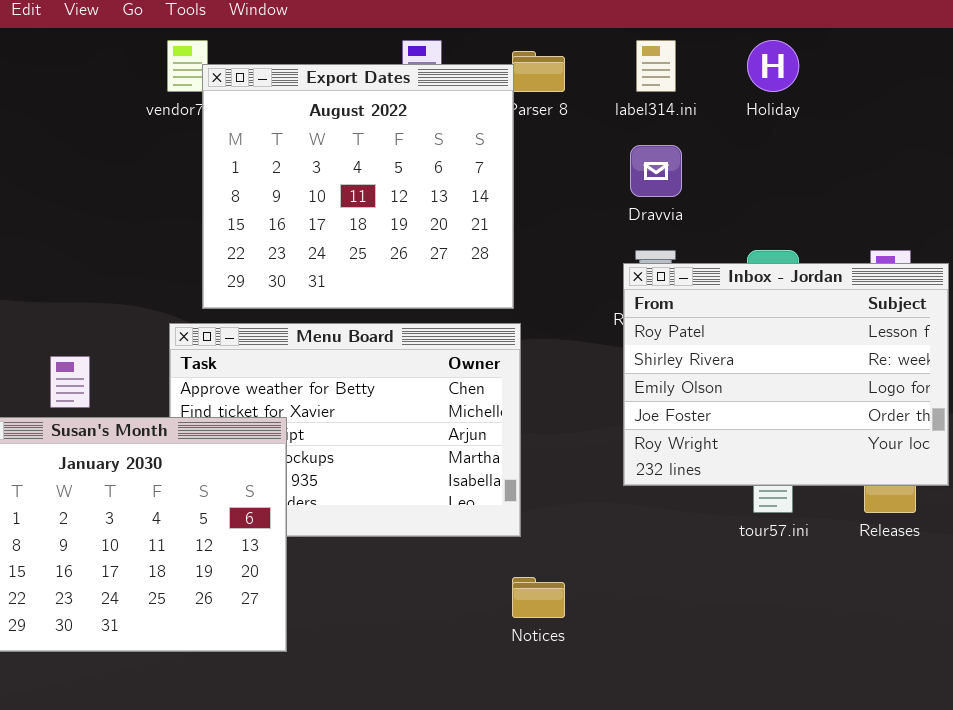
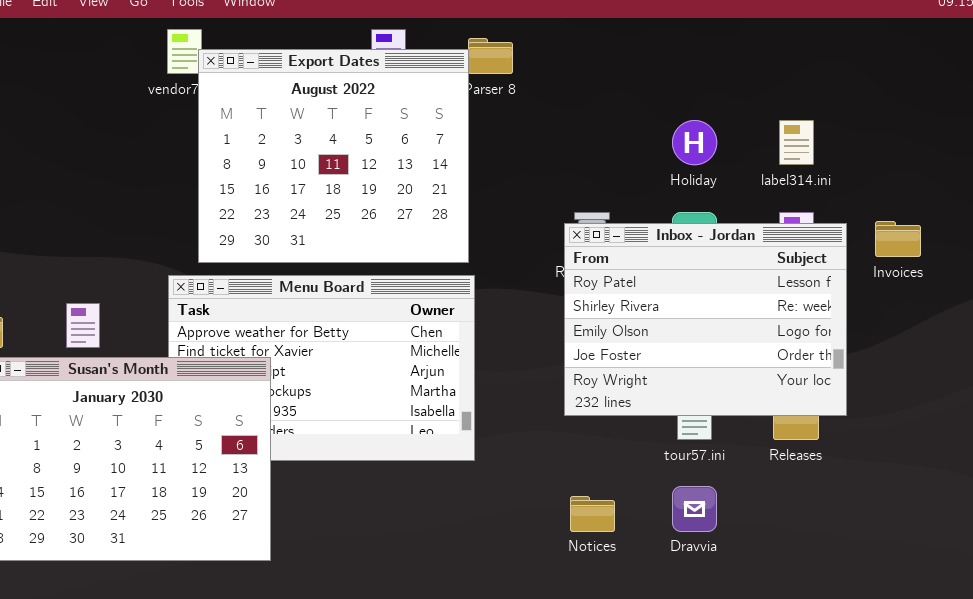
label314.ini: [636,40,676,92] -> [779,120,814,165], moved
Holiday: [747,40,799,92] -> [672,120,717,165], moved
Dravvia: [630,145,682,197] -> [672,486,717,532], moved
Notices: [512,577,565,618] -> [570,496,615,532], moved

